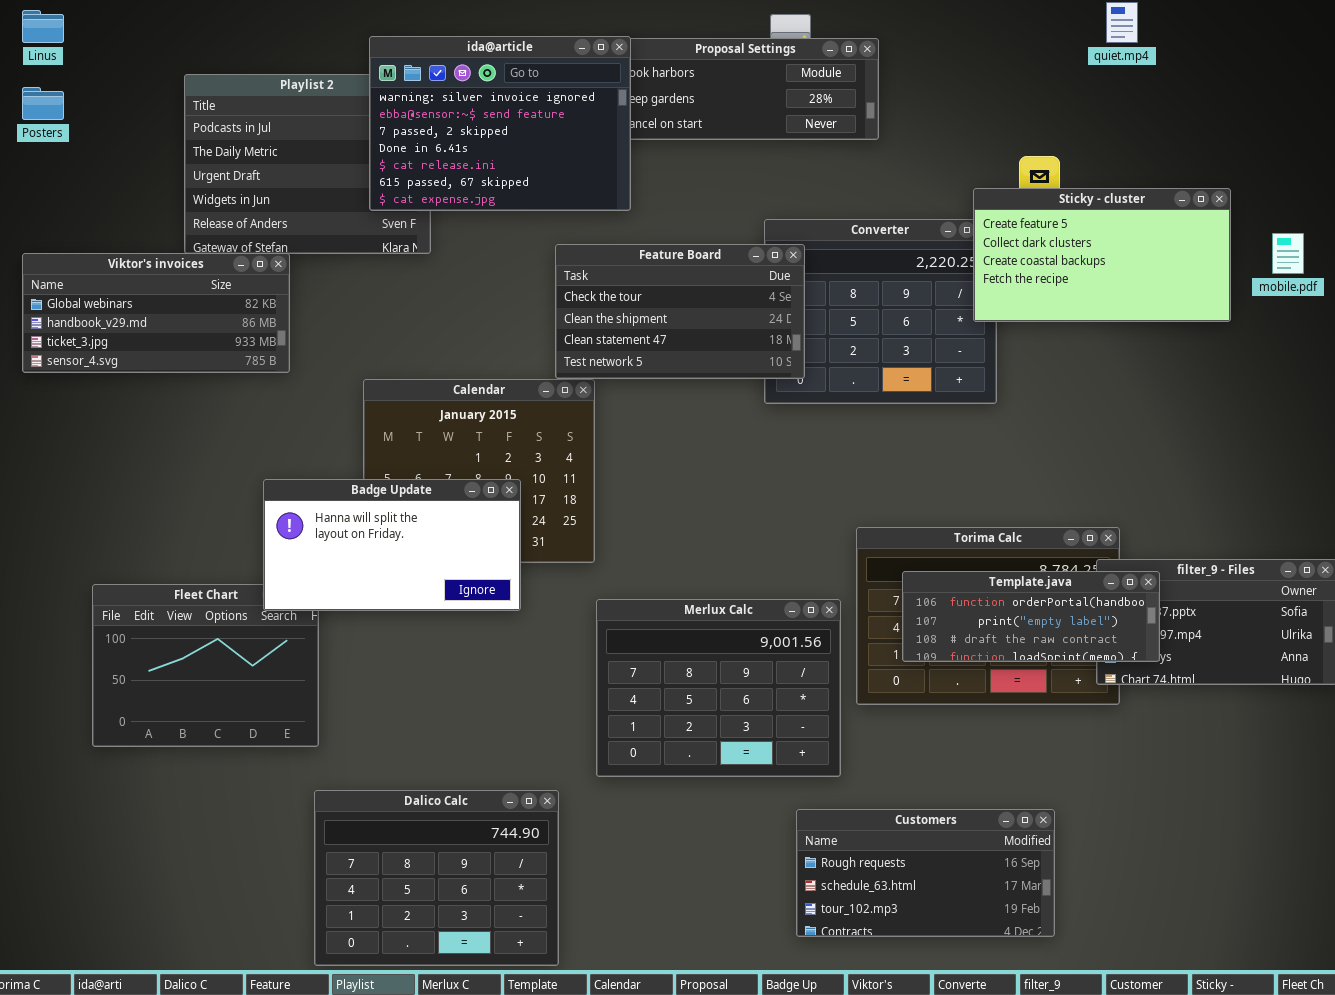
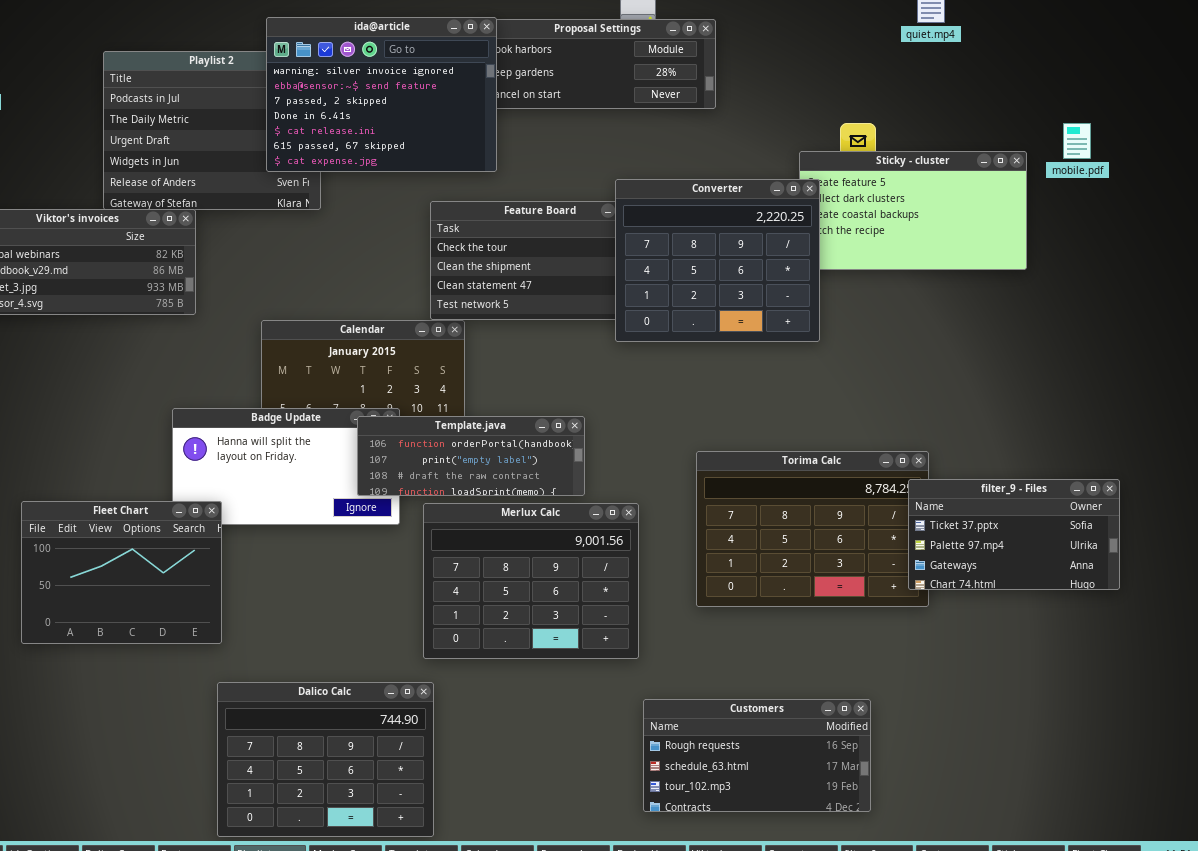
Converter: [764,219,997,404] -> [615,179,820,342], raised
mobile.pdf: [1272,233,1304,274] -> [1063,123,1091,159], moved
Template.java: [902,571,1160,662] -> [357,416,585,496], moved
Fleet Chart: [92,584,319,747] -> [21,501,222,644], raised
Merlux Calc: [596,599,841,777] -> [423,503,639,659], moved

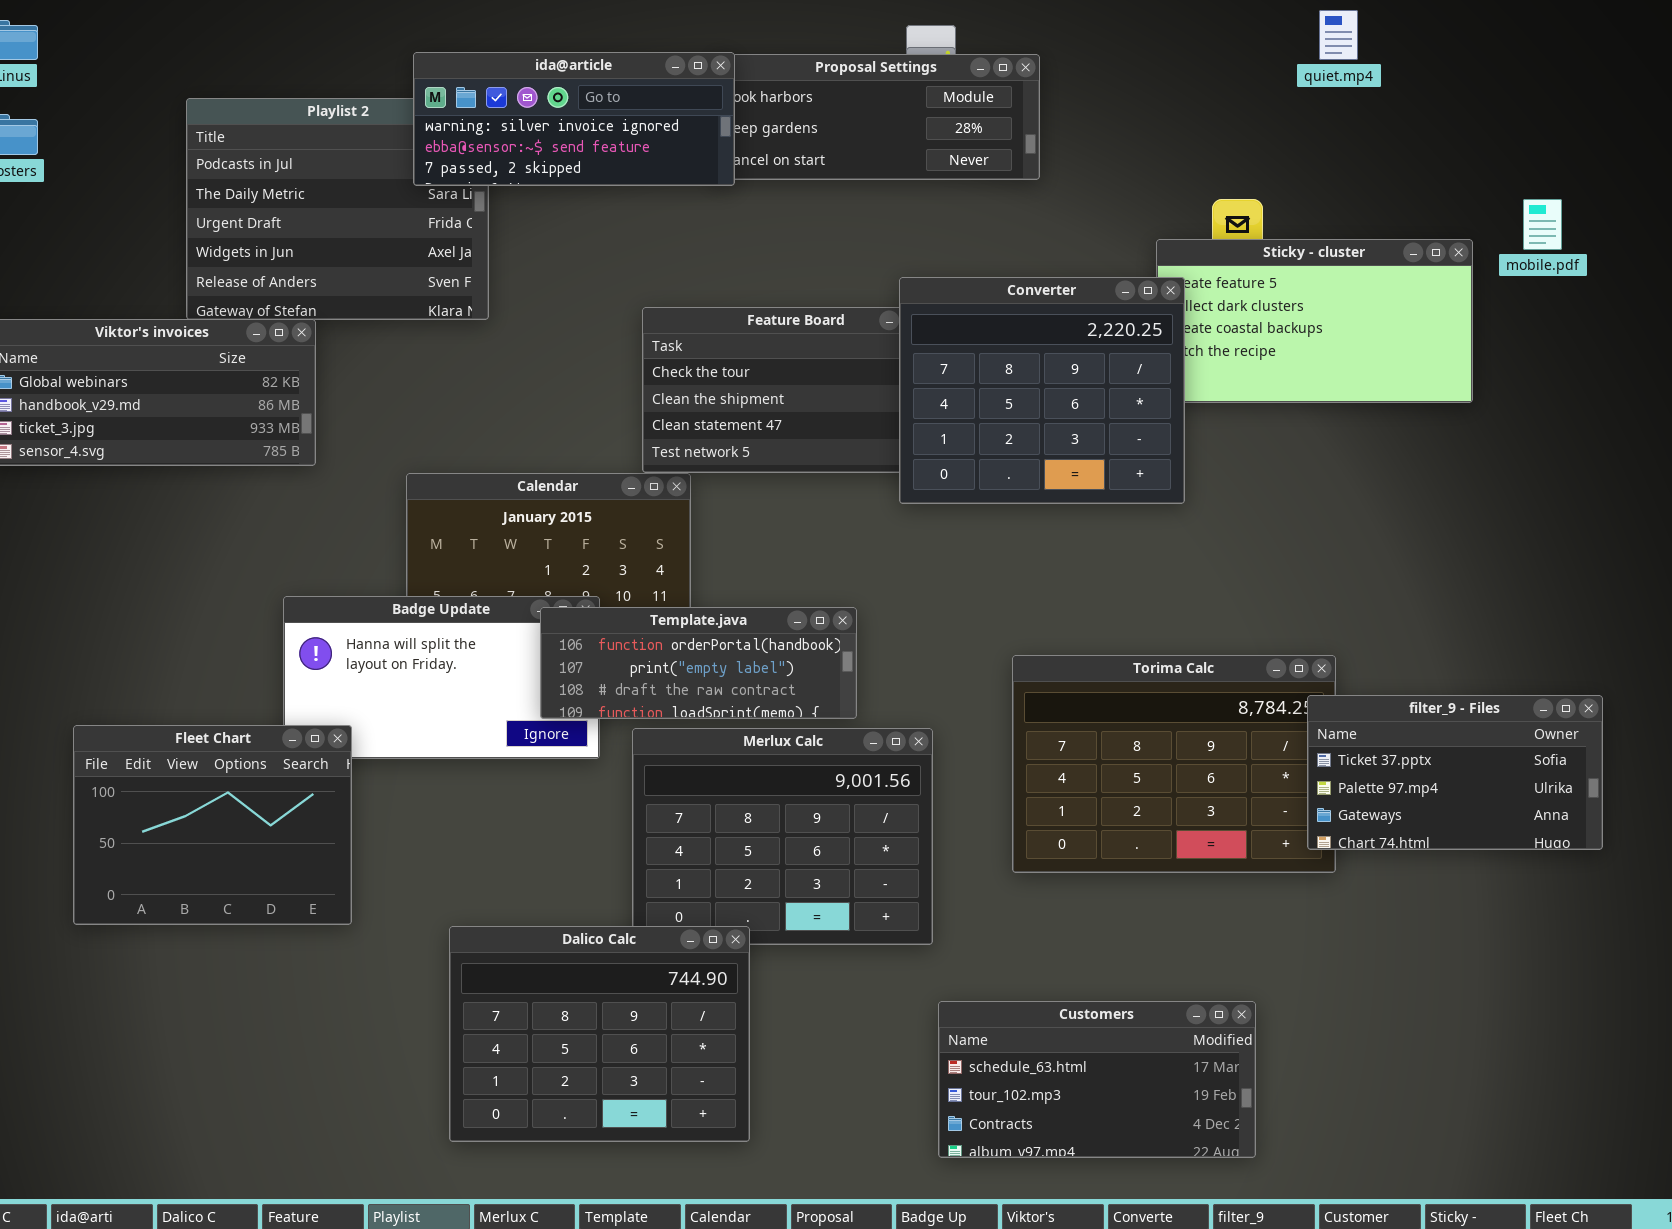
ida@article: [266,17,497,172] -> [413,52,735,186], resized
Dalico Calc: [217,682,434,837] -> [449,926,750,1142], moved
Customers: [643,699,871,812] -> [938,1001,1256,1158], scrolled down 1 row

